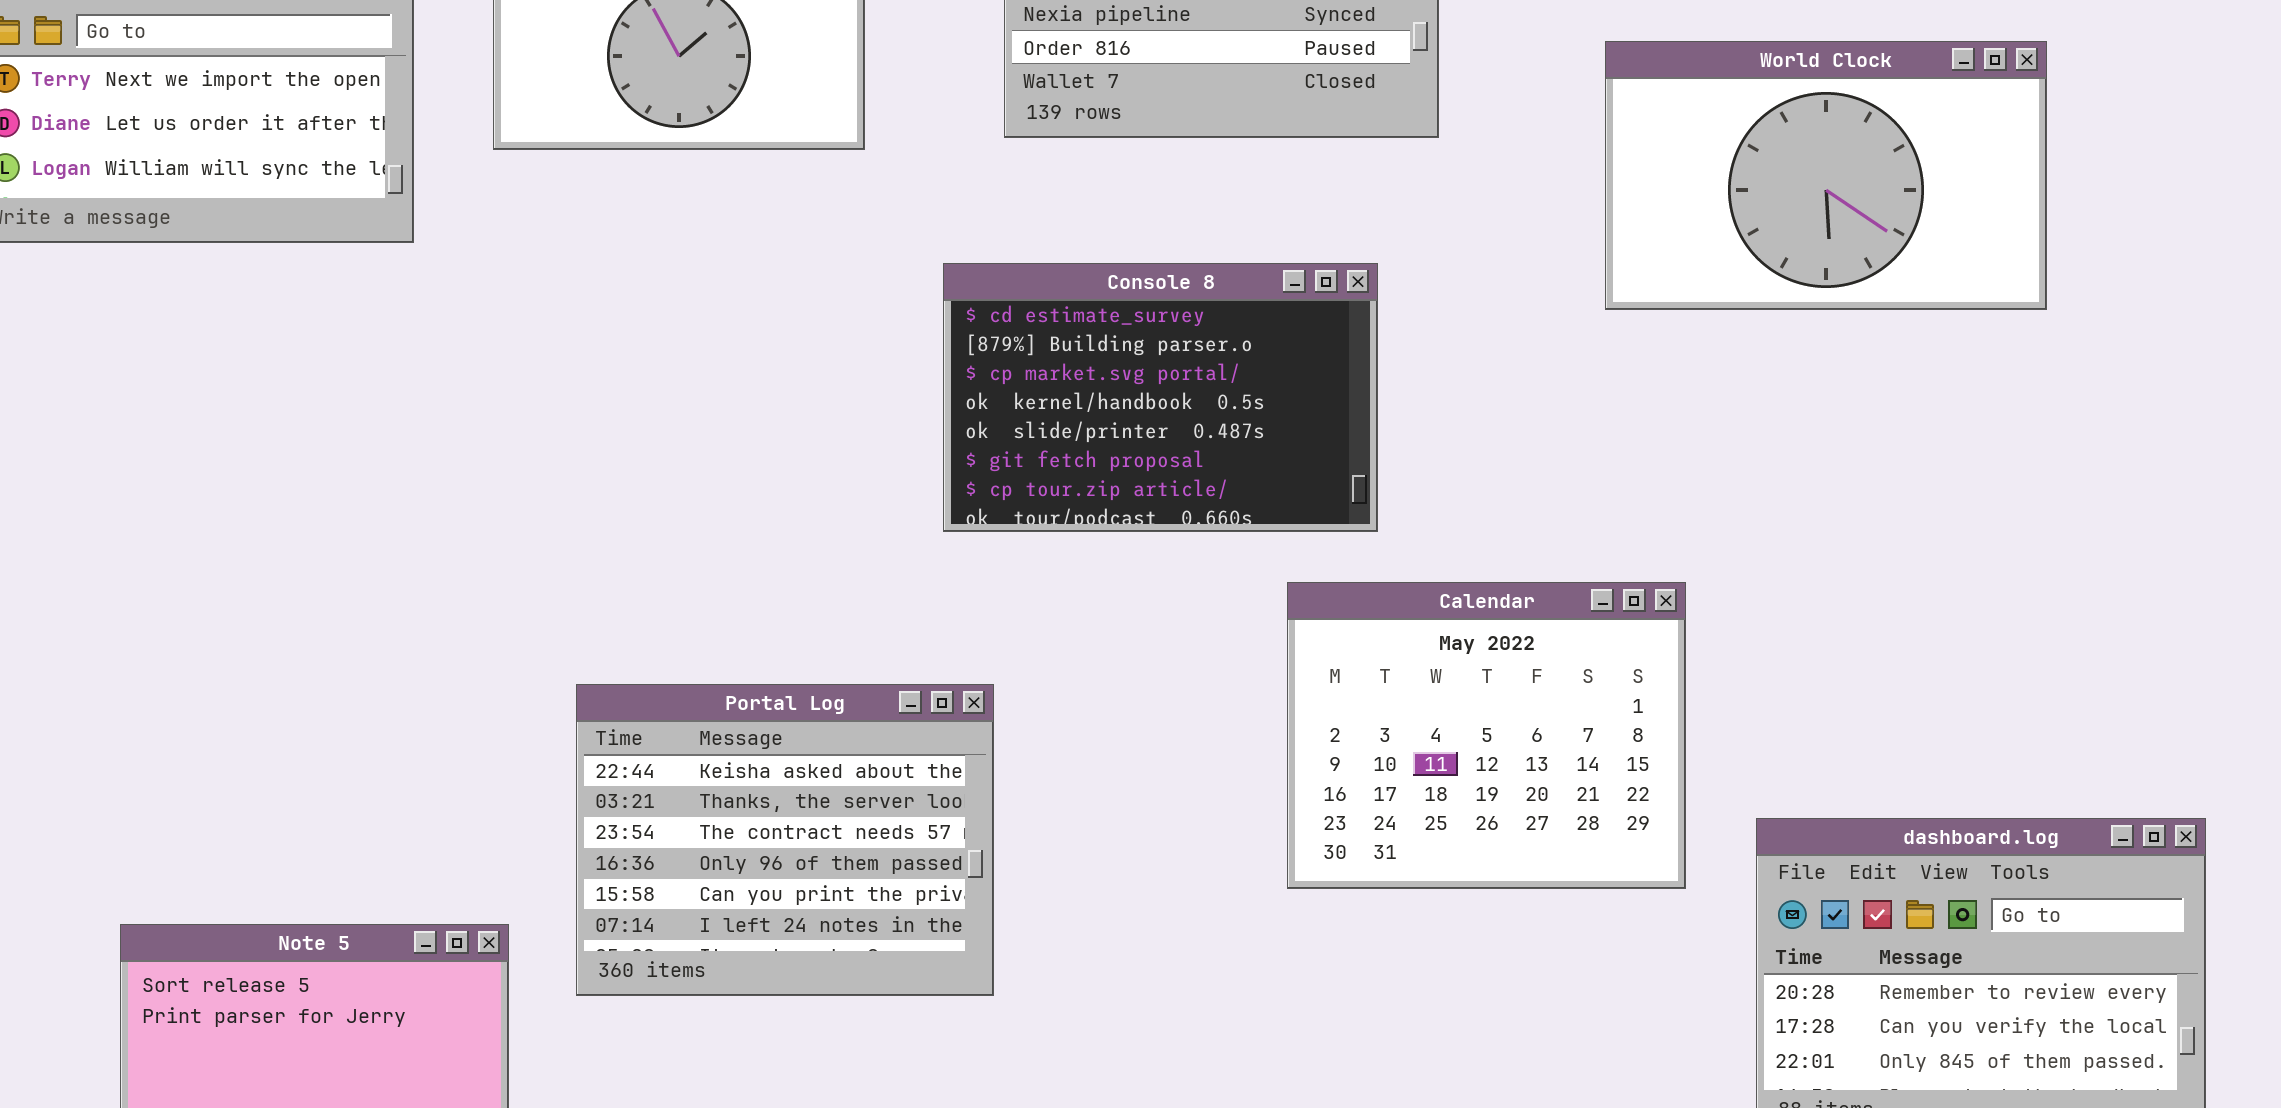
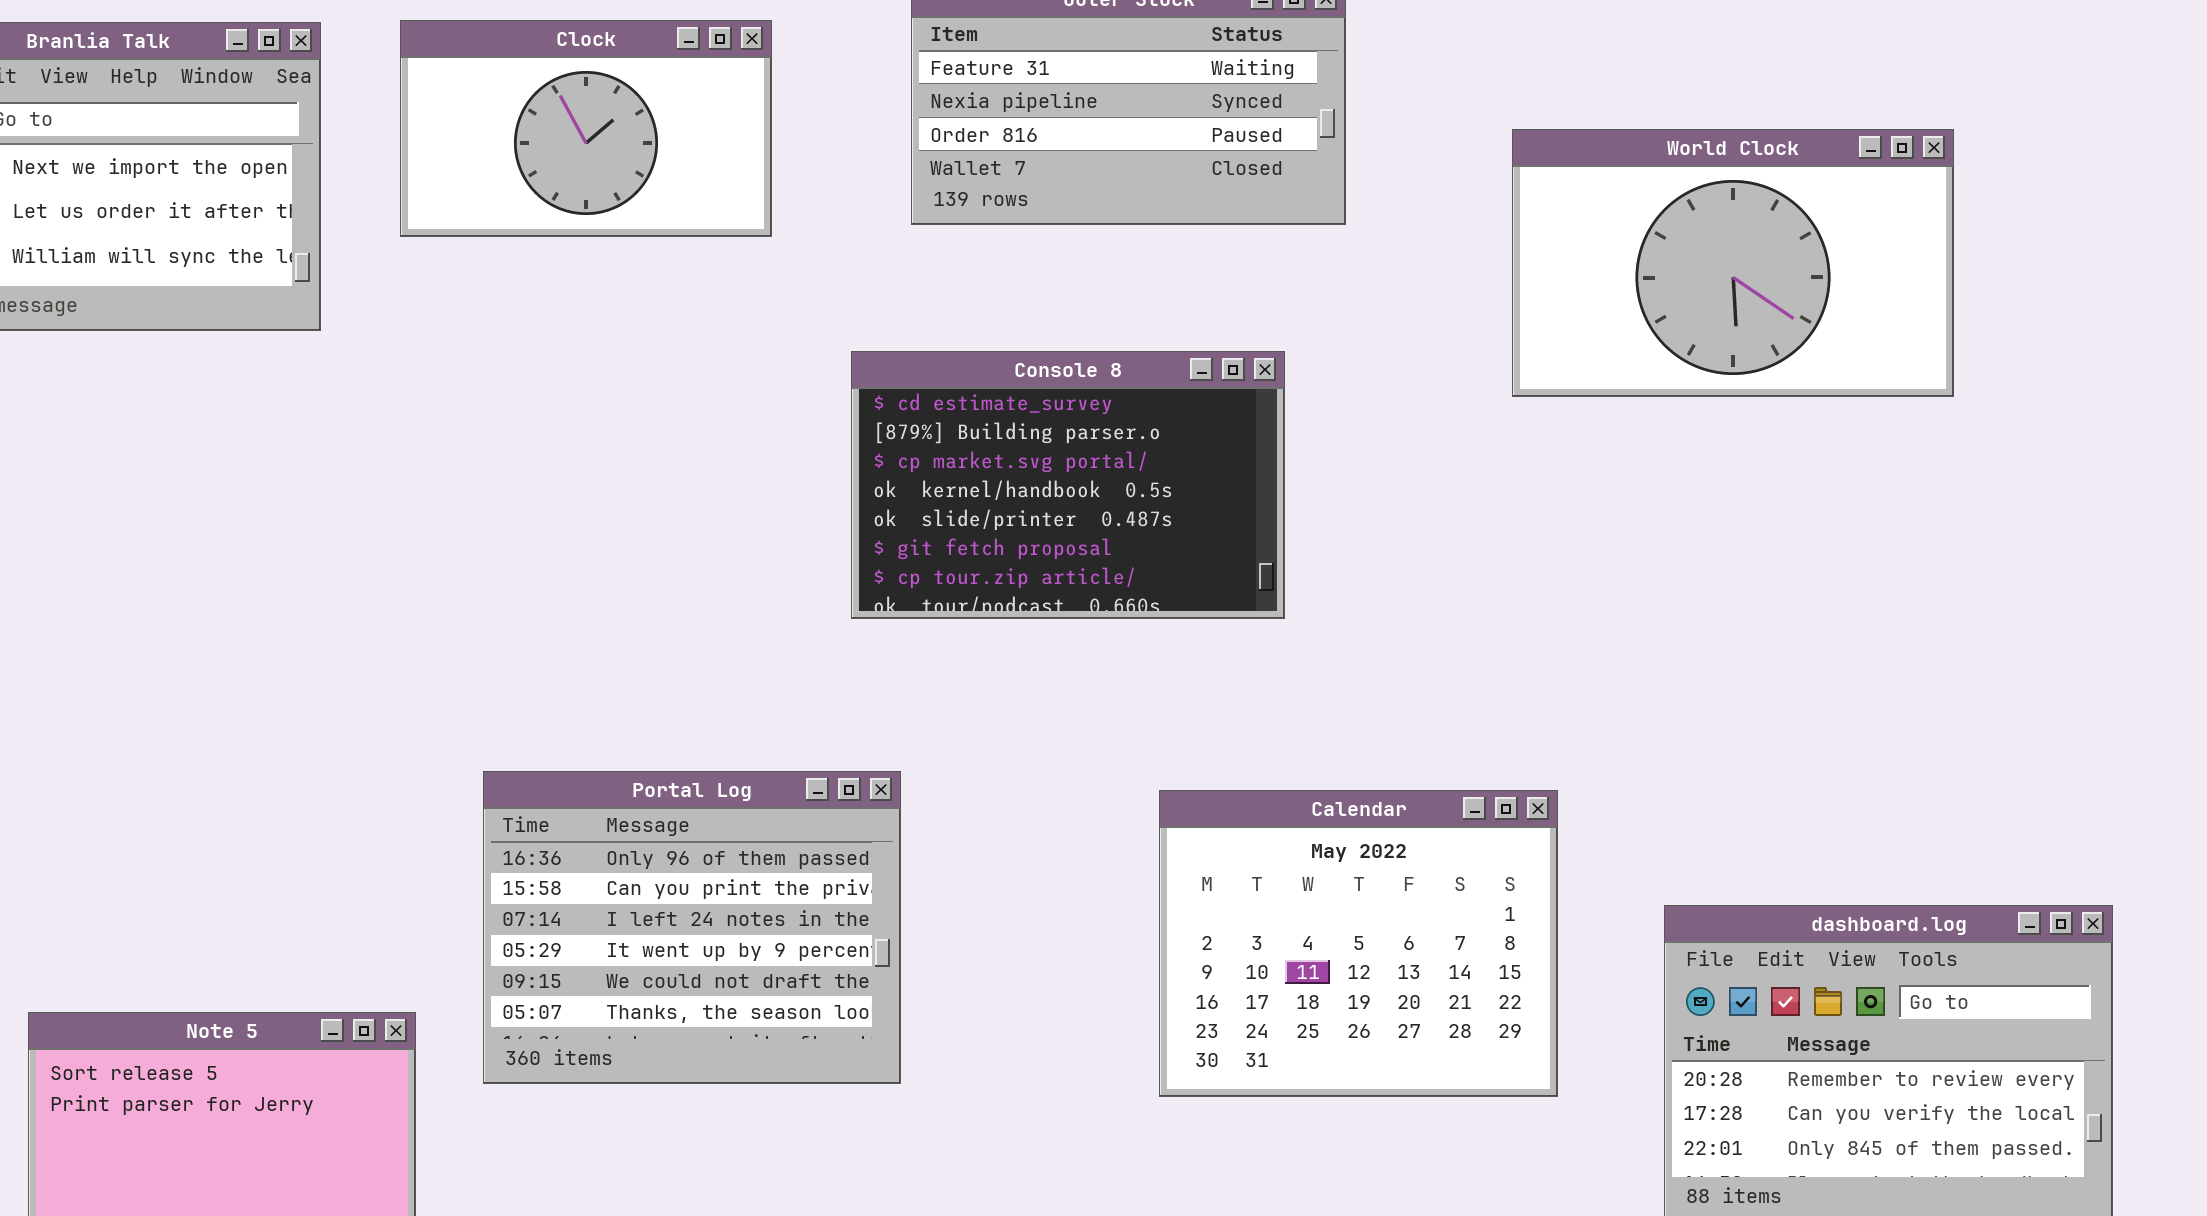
Calendar: [1287,582,1686,889] -> [1159,790,1558,1097], moved
Portal Log: [576,684,994,996] -> [483,771,901,1084], scrolled down 3 rows

